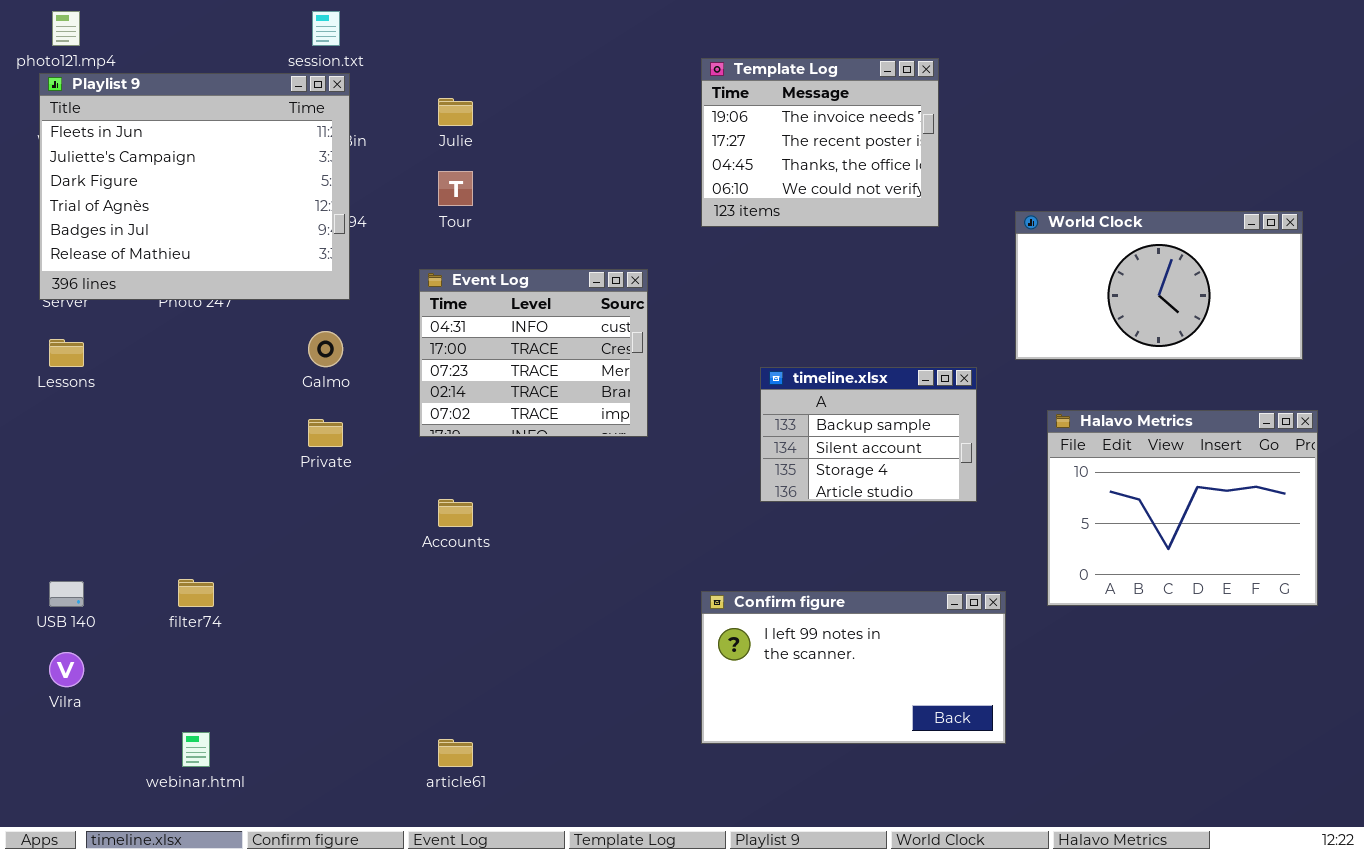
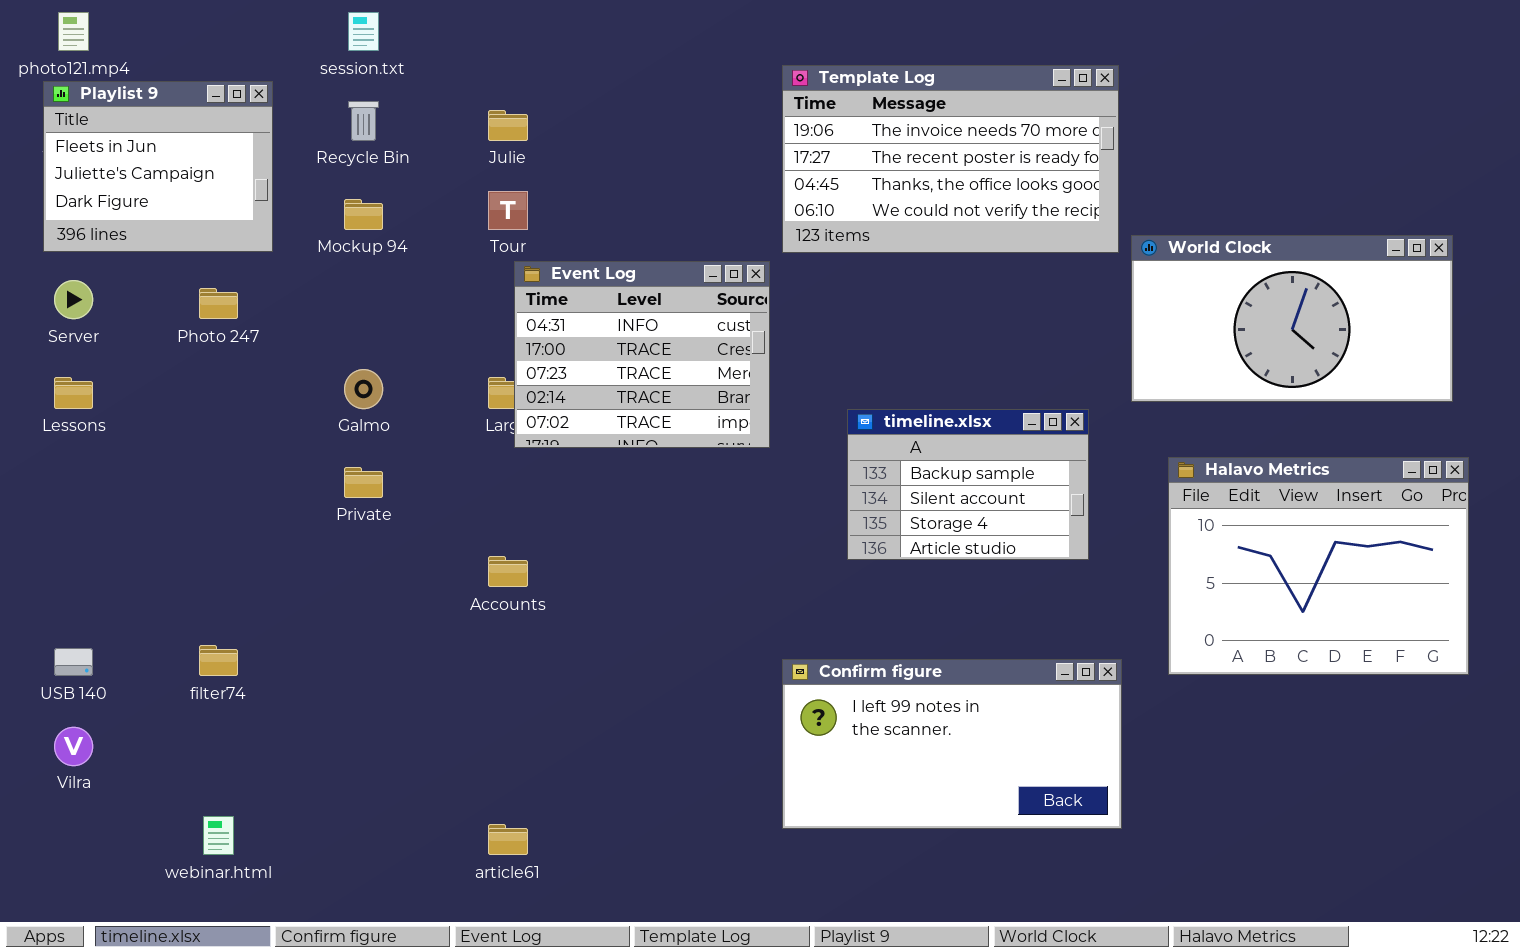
Template Log: [701,58,939,227] -> [782,65,1119,253], resized
Playlist 9: [39,73,350,300] -> [43,81,273,252], resized
Event Log: [419,269,648,437] -> [514,261,770,448], moved

